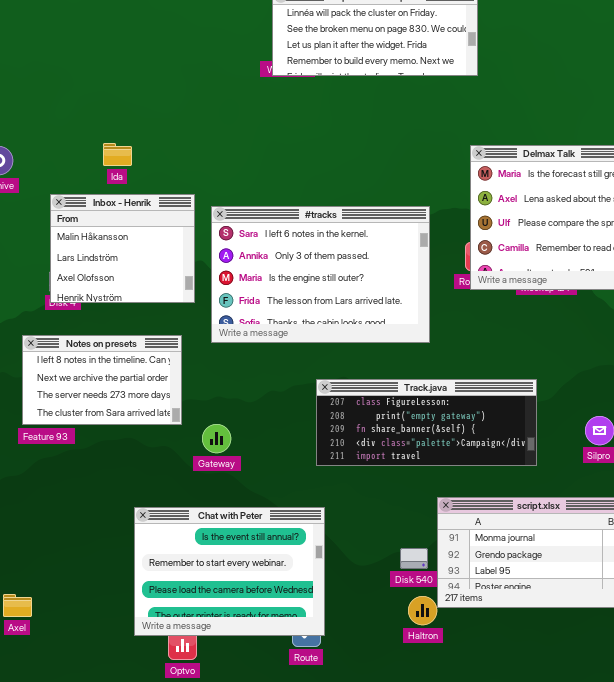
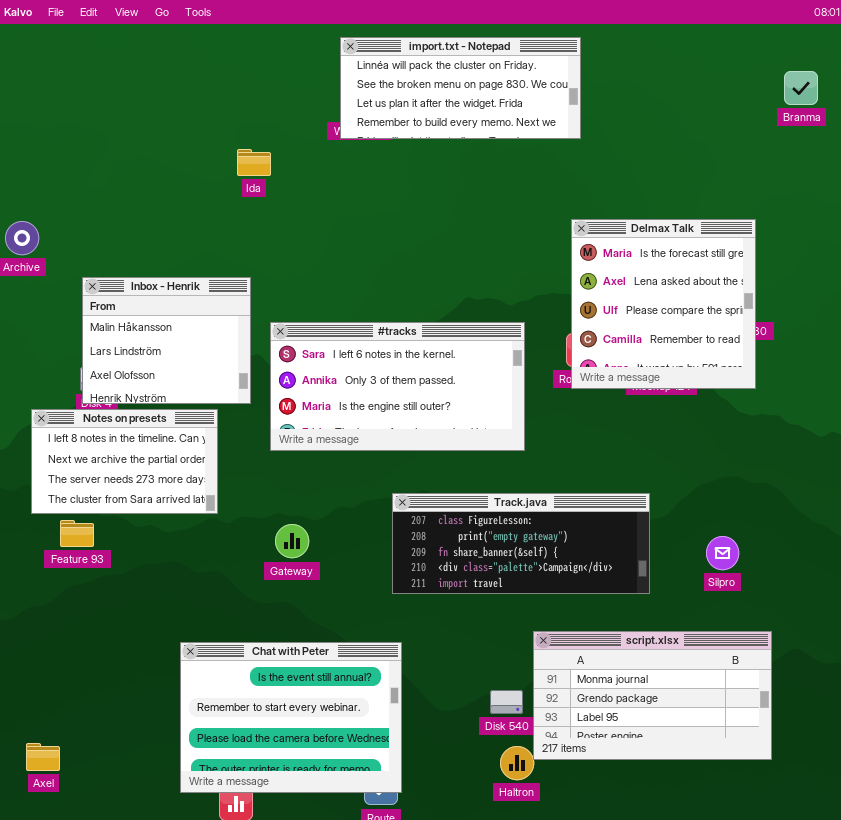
Ida: [103,143,132,166] -> [237,149,271,176], moved
#tracks: [211,206,430,343] -> [270,322,525,451], resized
Notes on presets: [22,335,182,425] -> [31,409,218,514], moved
Gateway: [202,424,231,453] -> [275,524,309,558], moved

